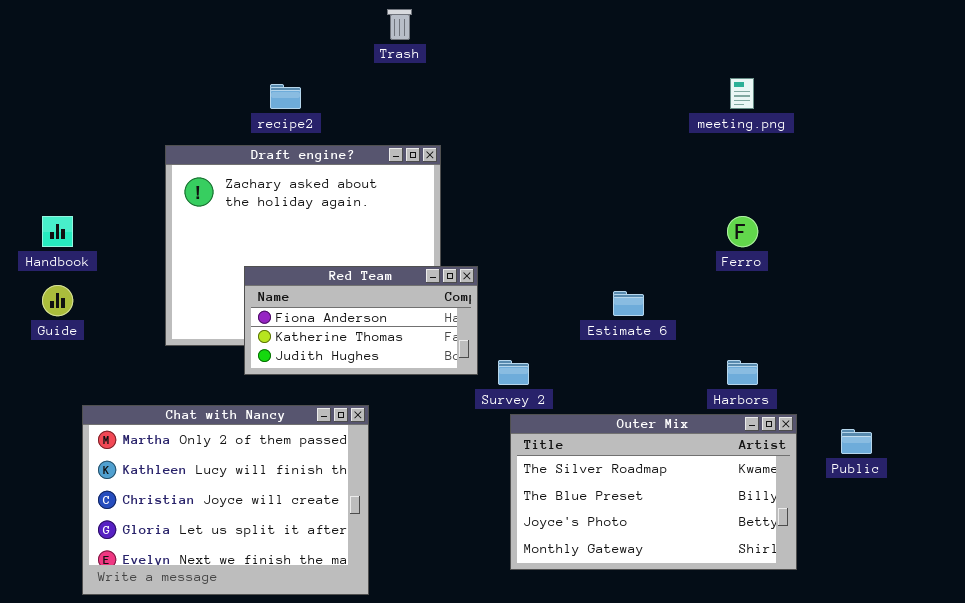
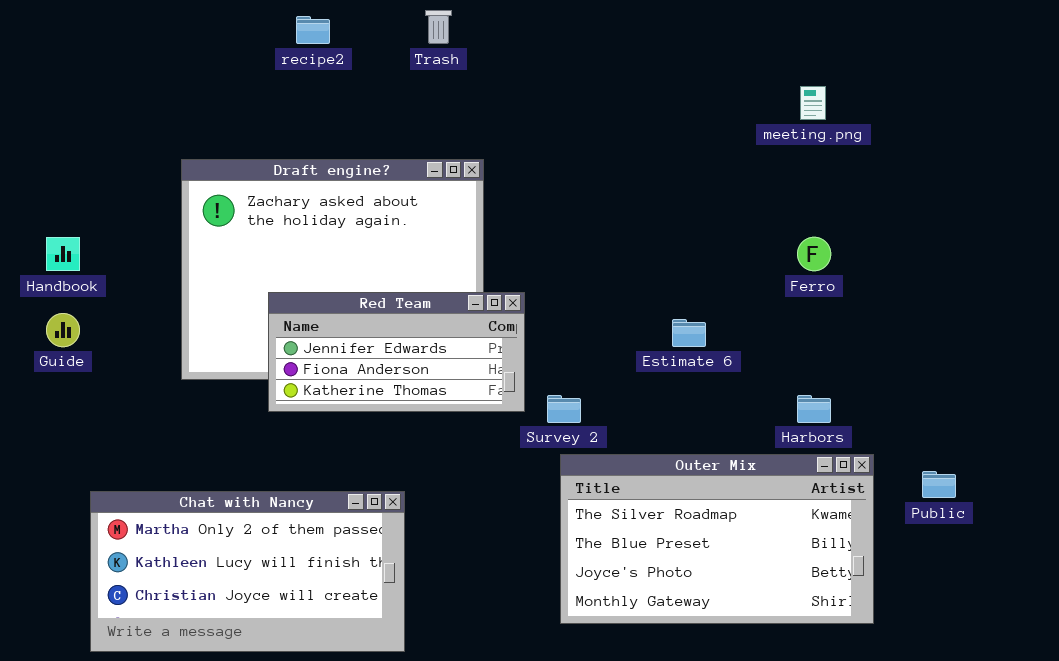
recipe2: [270,84,301,109] -> [296,16,330,44], moved
Red Team: [244,266,478,375] -> [268,292,525,412], scrolled up 1 row
Chat with Nancy: [82,405,369,595] -> [90,491,405,652], resized

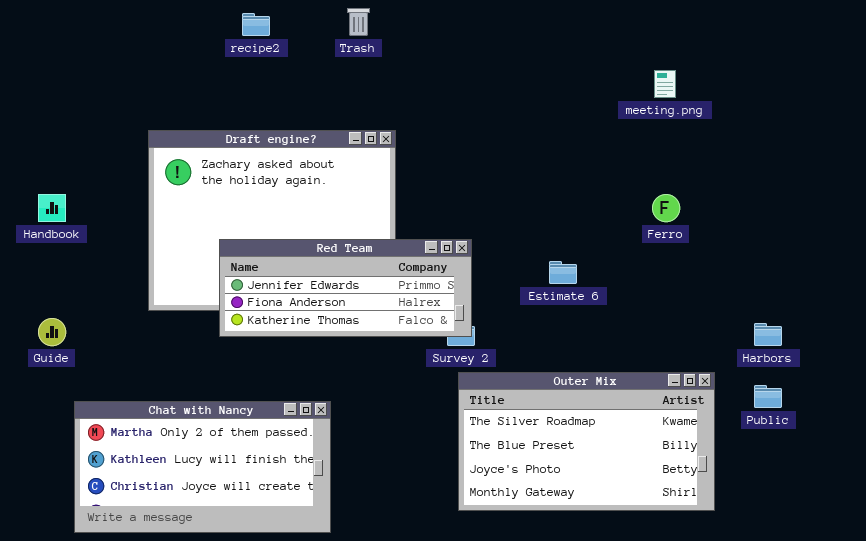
Red Team: [268,292,525,412] -> [219,239,472,337], resized
Guide: [46,313,80,347] -> [38,318,66,346], moved
Harbors: [797,395,831,423] -> [754,323,782,346], moved

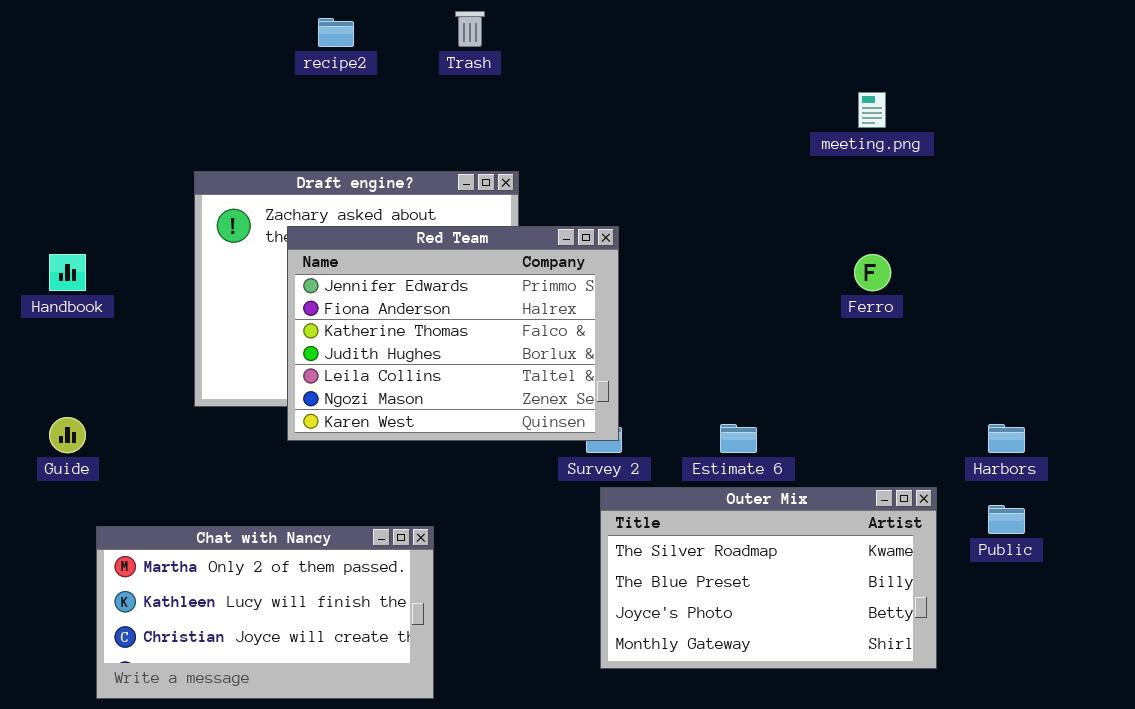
Red Team: [219,239,472,337] -> [287,226,619,441], resized
Estimate 6: [549,261,577,284] -> [720,424,757,453], moved

